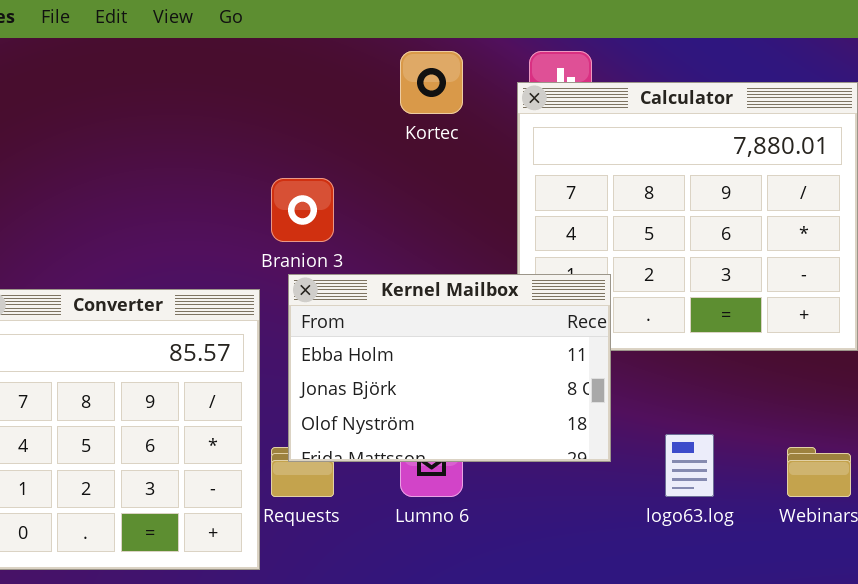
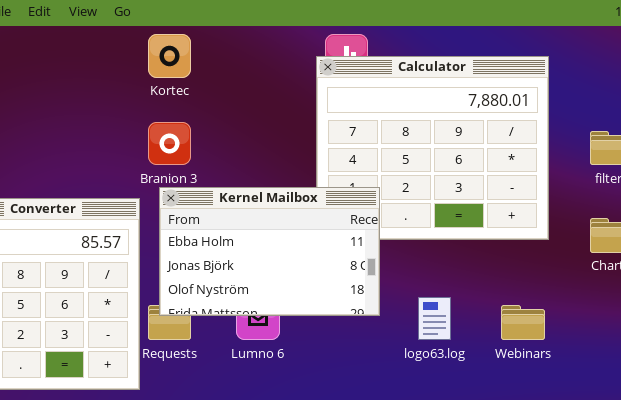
Kortec: [400,51,463,114] -> [148,34,191,78], moved

